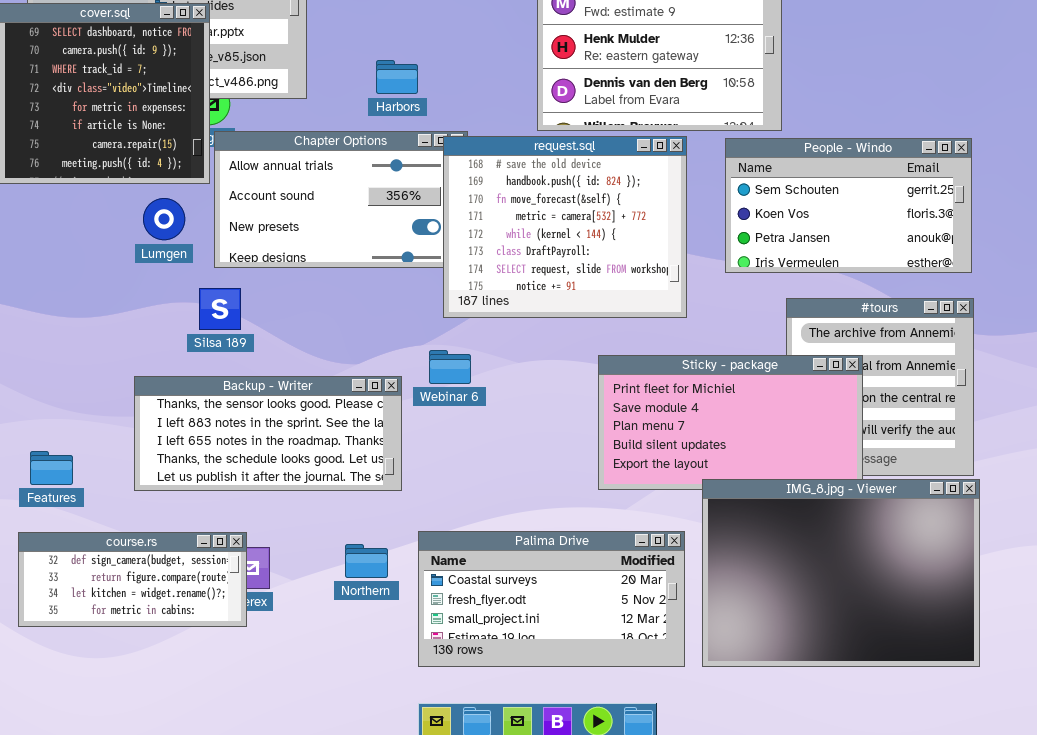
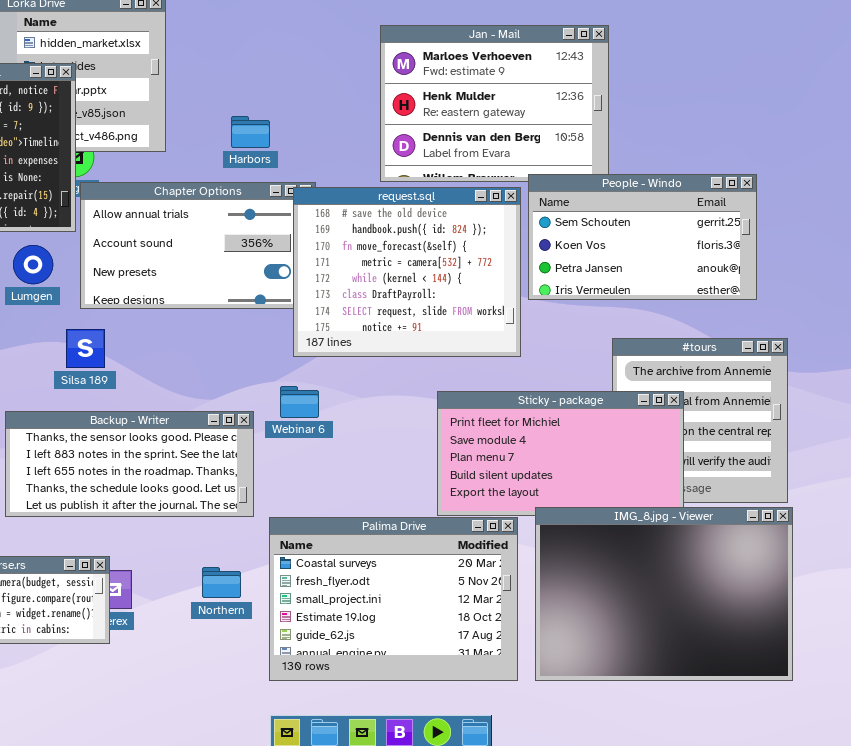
People - Windo: [725,138,972,273] -> [528,174,757,300], moved
Palima Drive: [418,531,685,667] -> [269,517,518,681], resized

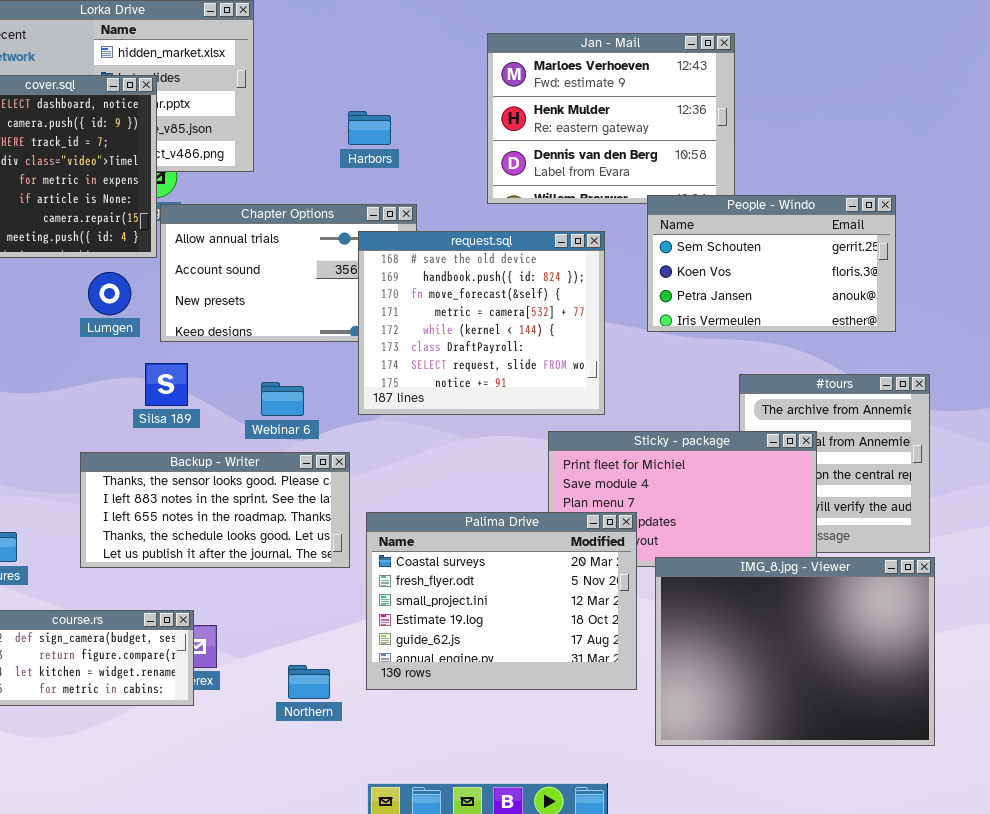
Harbors: [231,116,270,148] -> [348,111,391,145], moved
request.sql: [293,187,521,357] -> [358,231,605,415], moved
Webinar 6: [280,386,319,418] -> [261,382,304,416], moved
Palima Drive: [269,517,518,681] -> [366,512,637,690], moved
Northern: [202,567,241,598] -> [288,665,330,699], moved

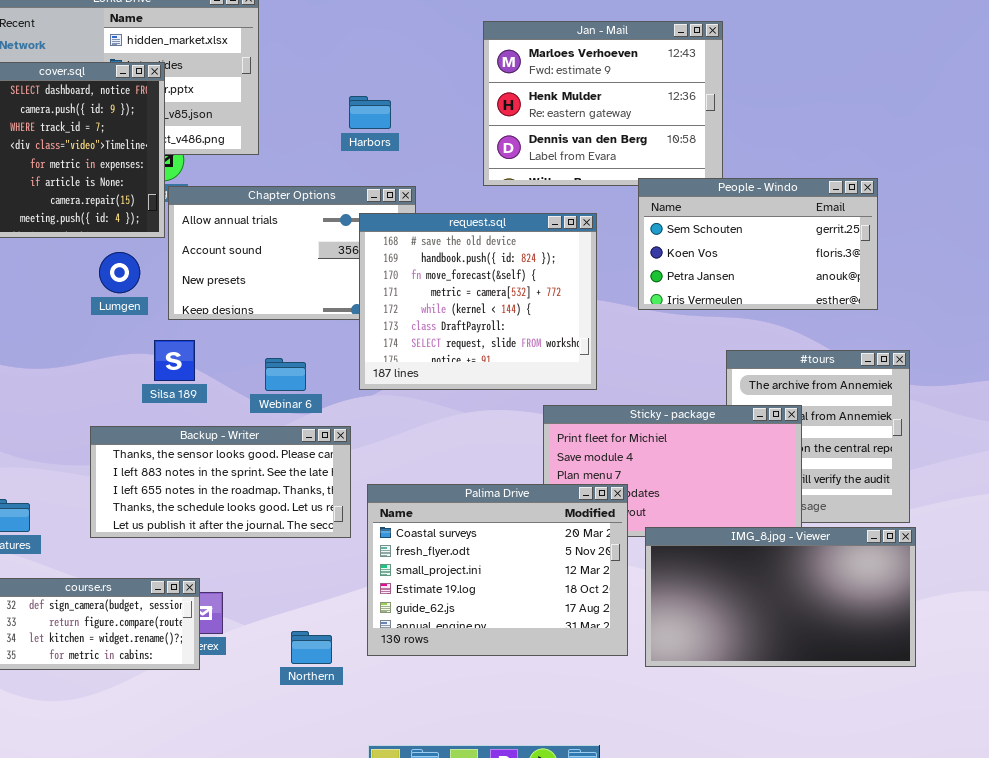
IMG_8.jpg - Viewer: [655,557,935,746] -> [645,527,916,667], resized

